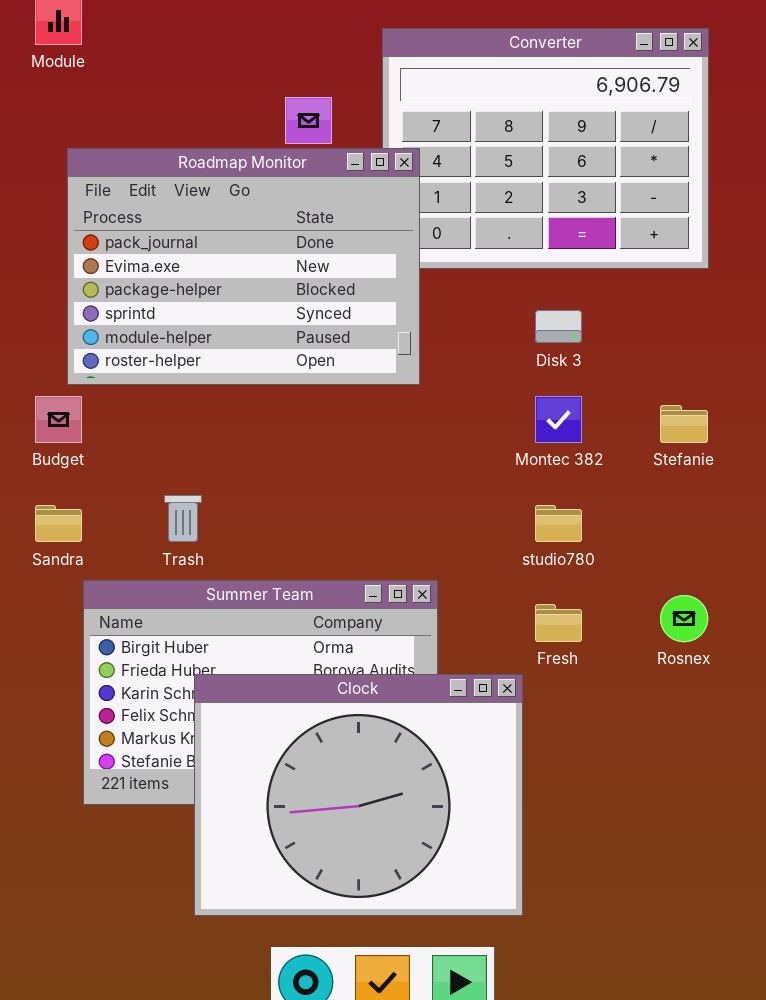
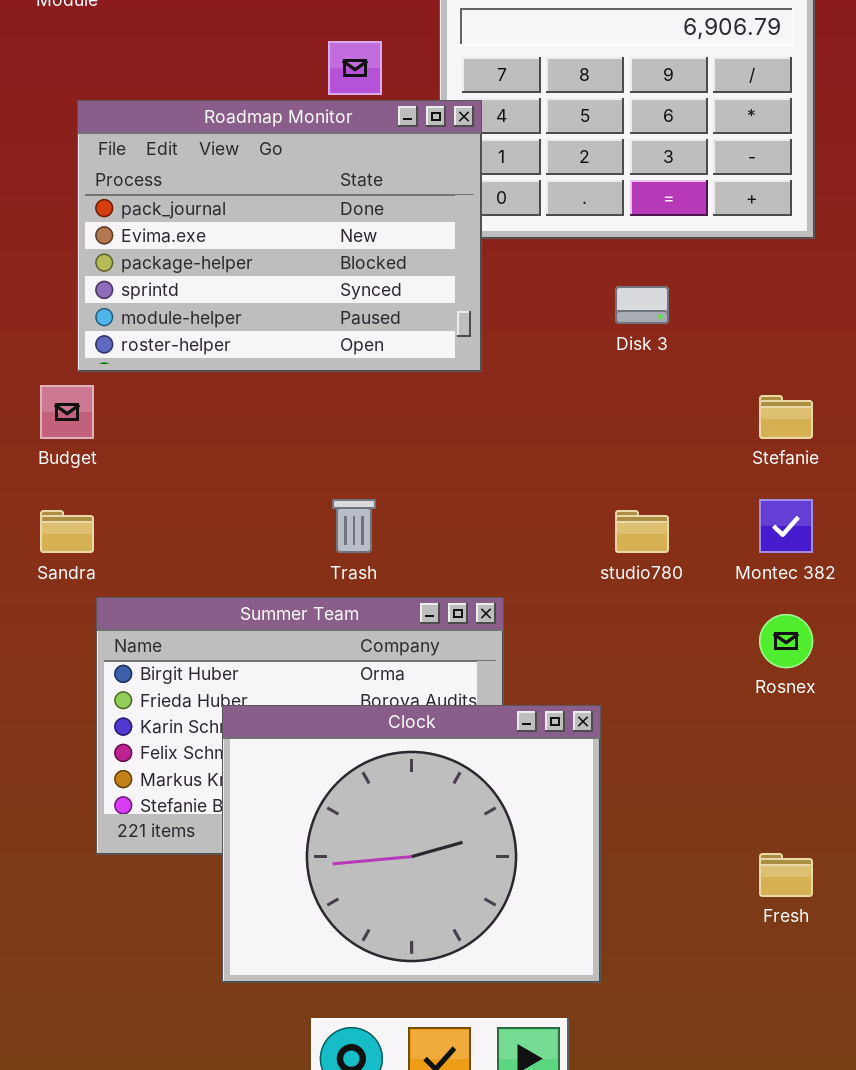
Montec 382: [535,396,582,443] -> [759,499,813,553], moved
Trash: [164,495,202,542] -> [332,499,376,553], moved
Fresh: [535,604,582,642] -> [759,853,813,897], moved

